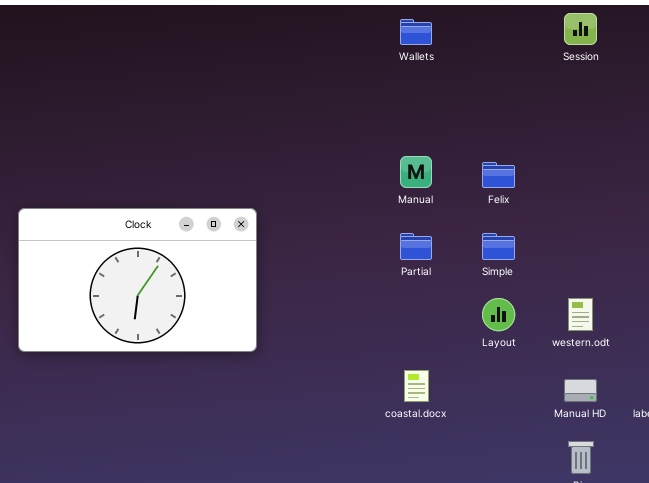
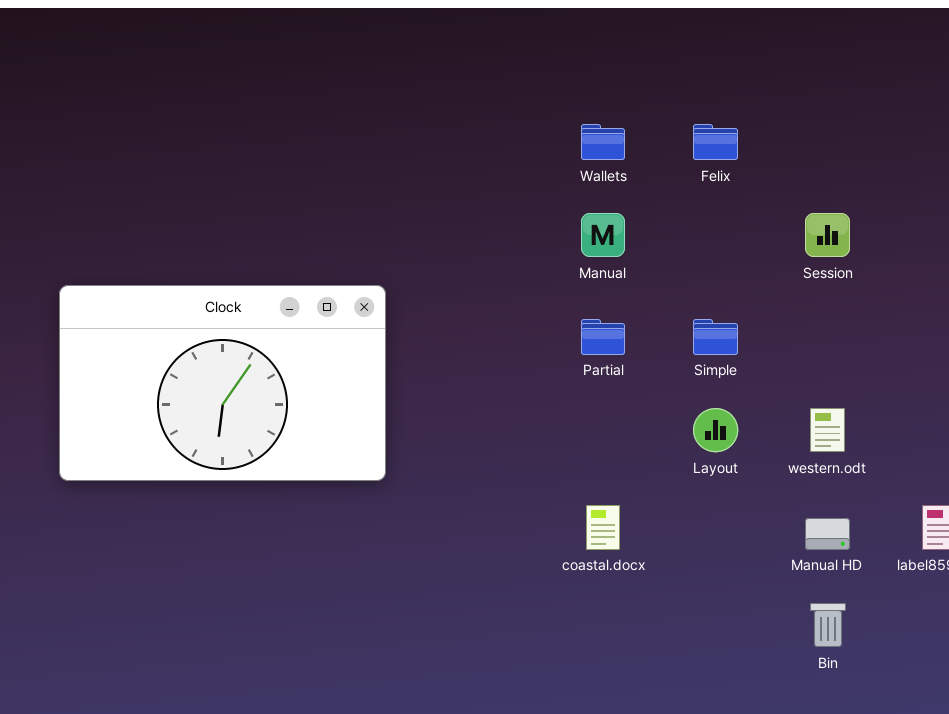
Session: [564,13,597,45] -> [805,213,850,257], moved
Wallets: [400,19,432,45] -> [581,124,625,160], moved
Felix: [482,162,515,188] -> [693,124,738,160], moved

